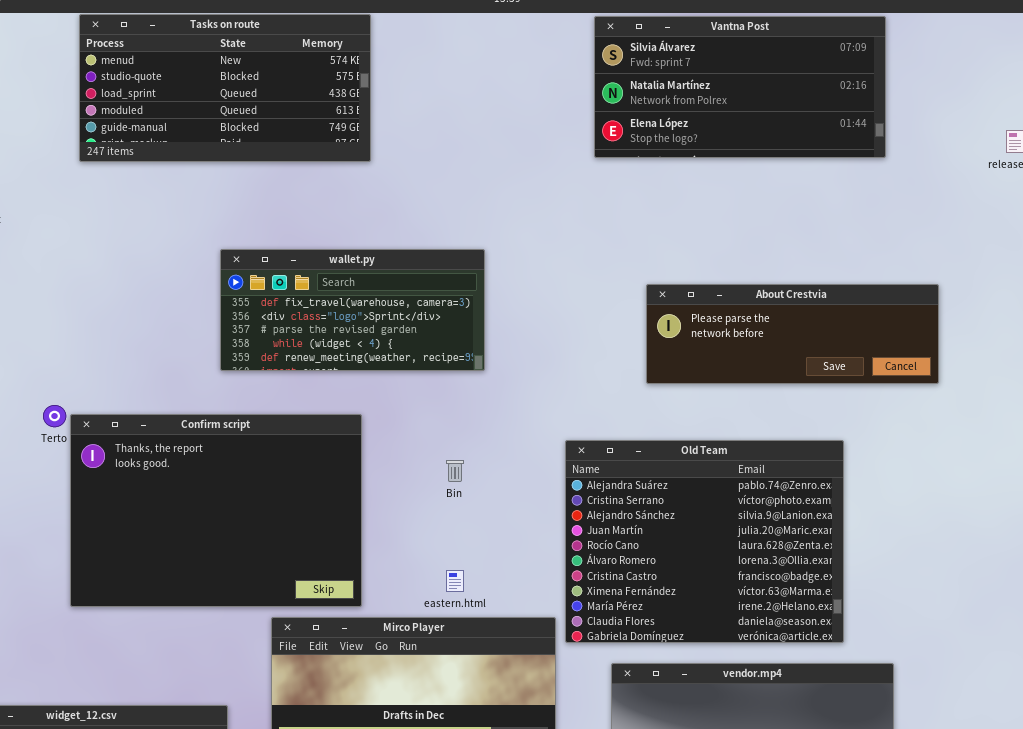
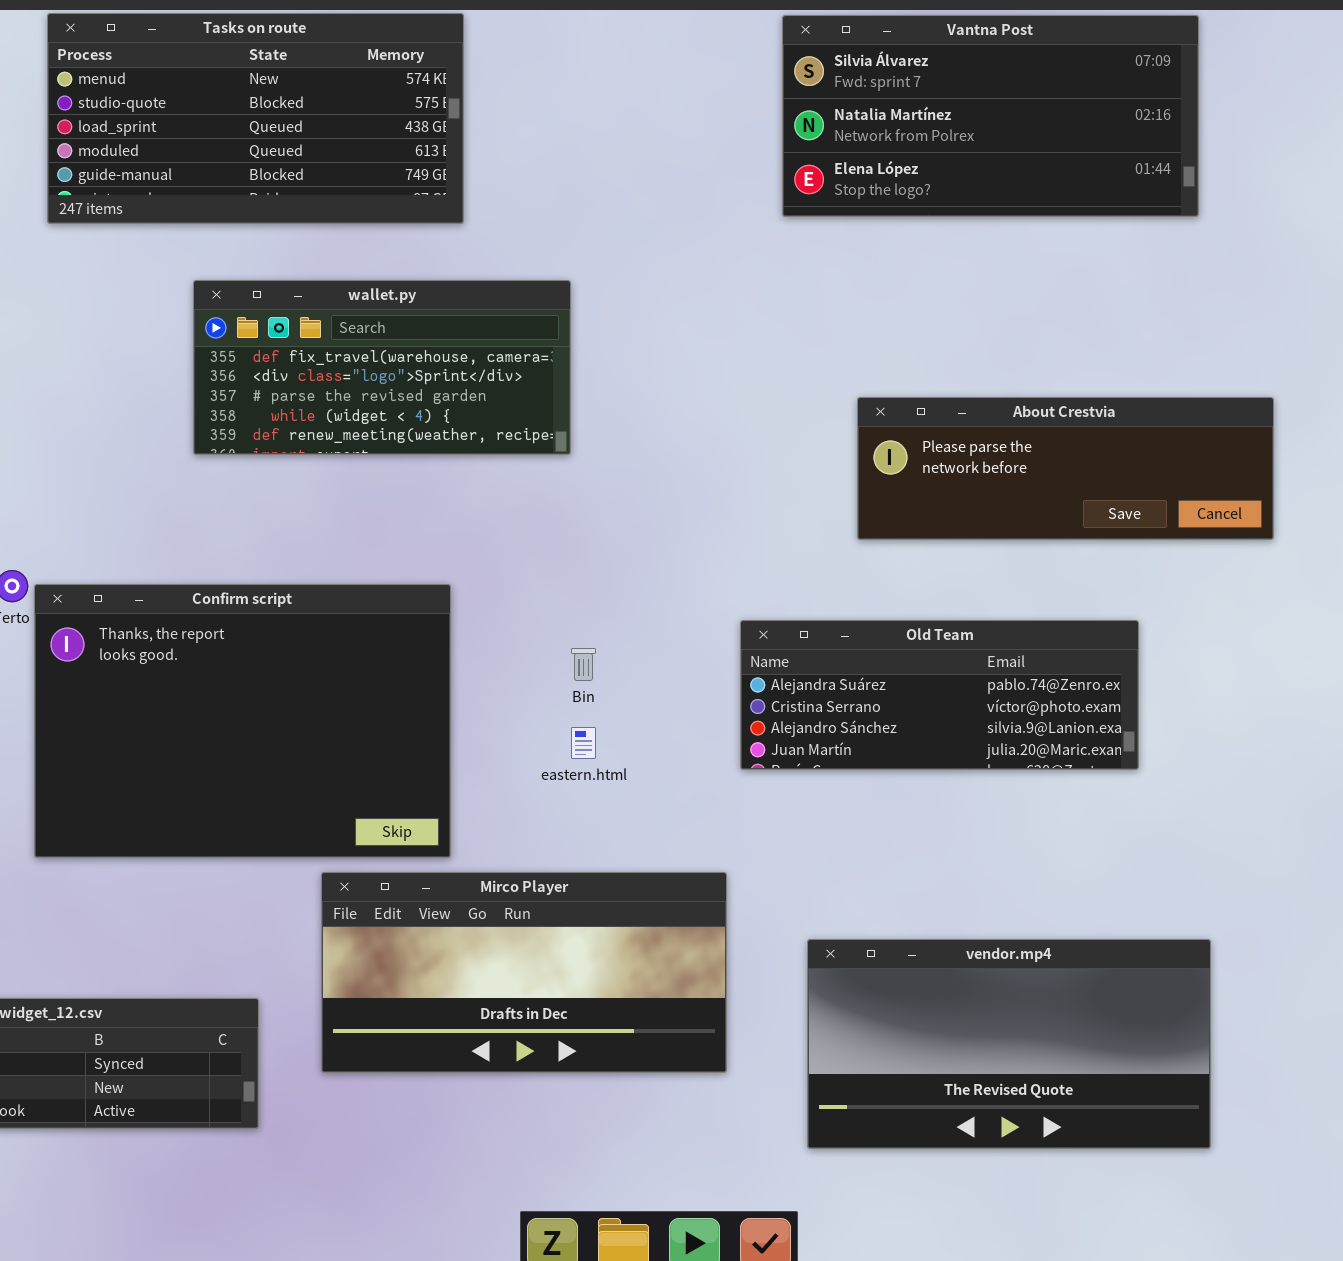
wallet.py: [220,249,485,371] -> [193,280,571,455], moved
Old Team: [565,440,844,643] -> [740,620,1139,770], resized
eastern.html: [446,570,464,592] -> [571,727,596,759], moved

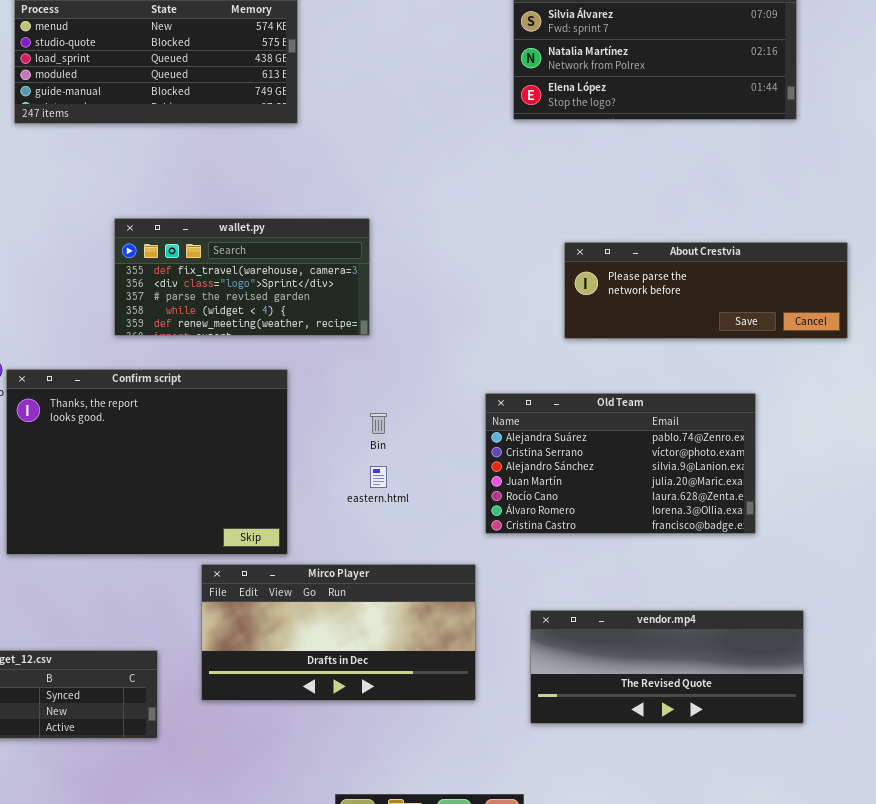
wallet.py: [193,280,571,455] -> [114,218,370,336], moved
Old Team: [740,620,1139,770] -> [485,393,756,534], resized
vendor.mp4: [807,939,1211,1149] -> [530,610,804,724], resized

